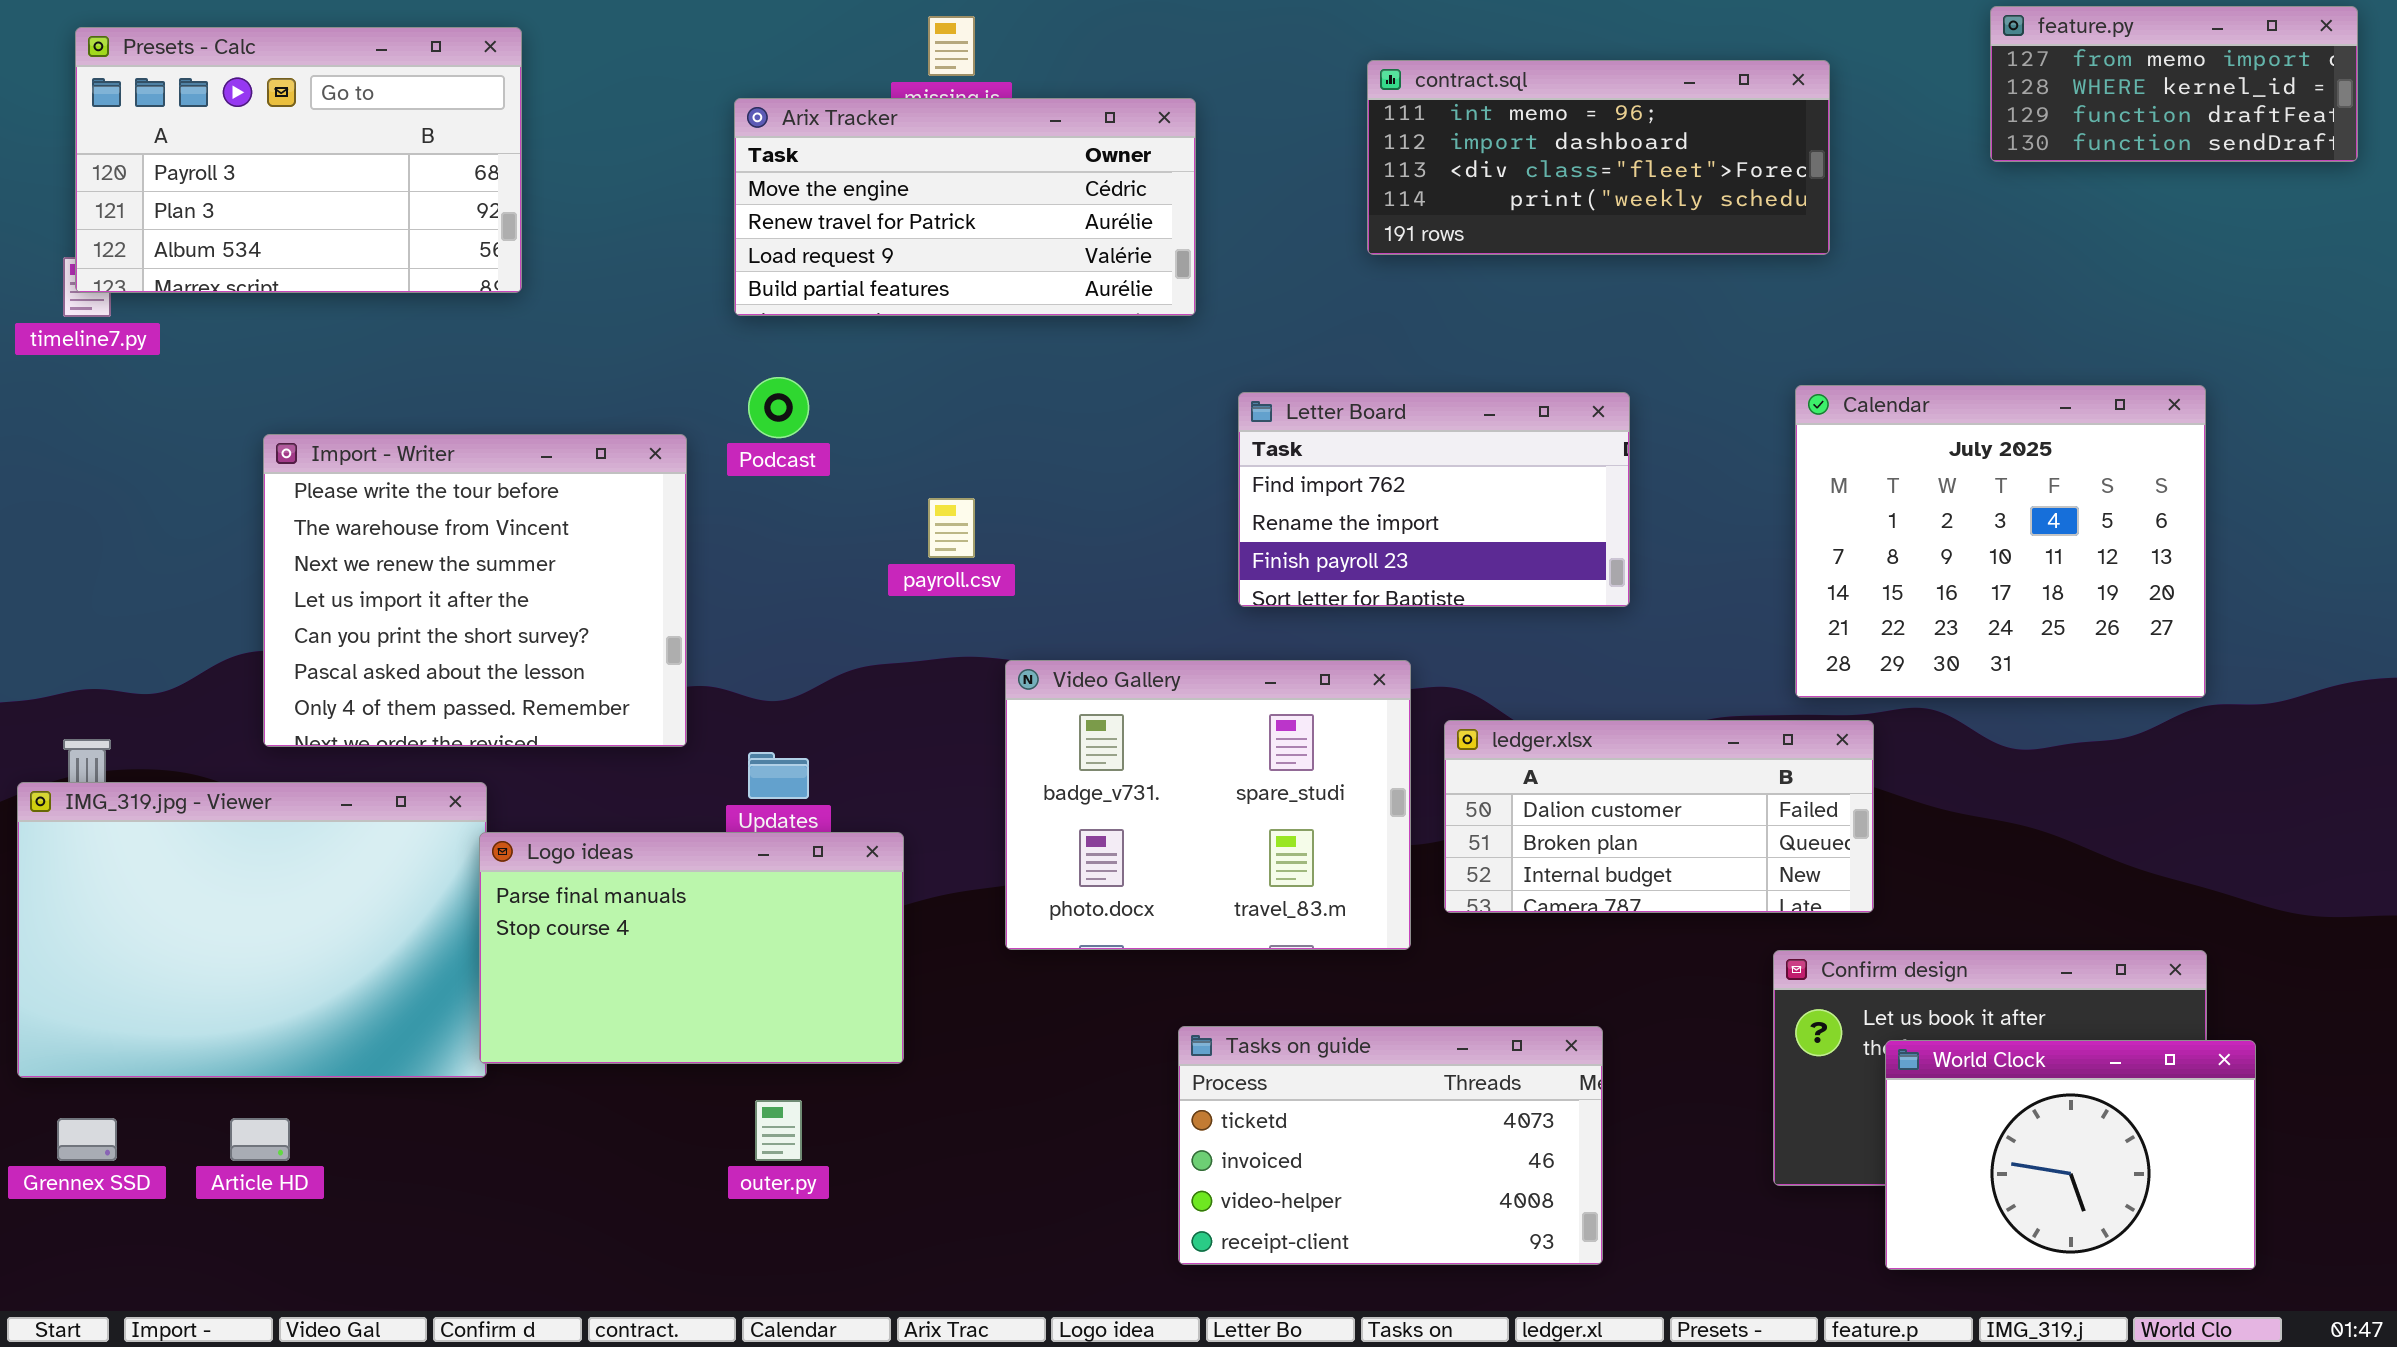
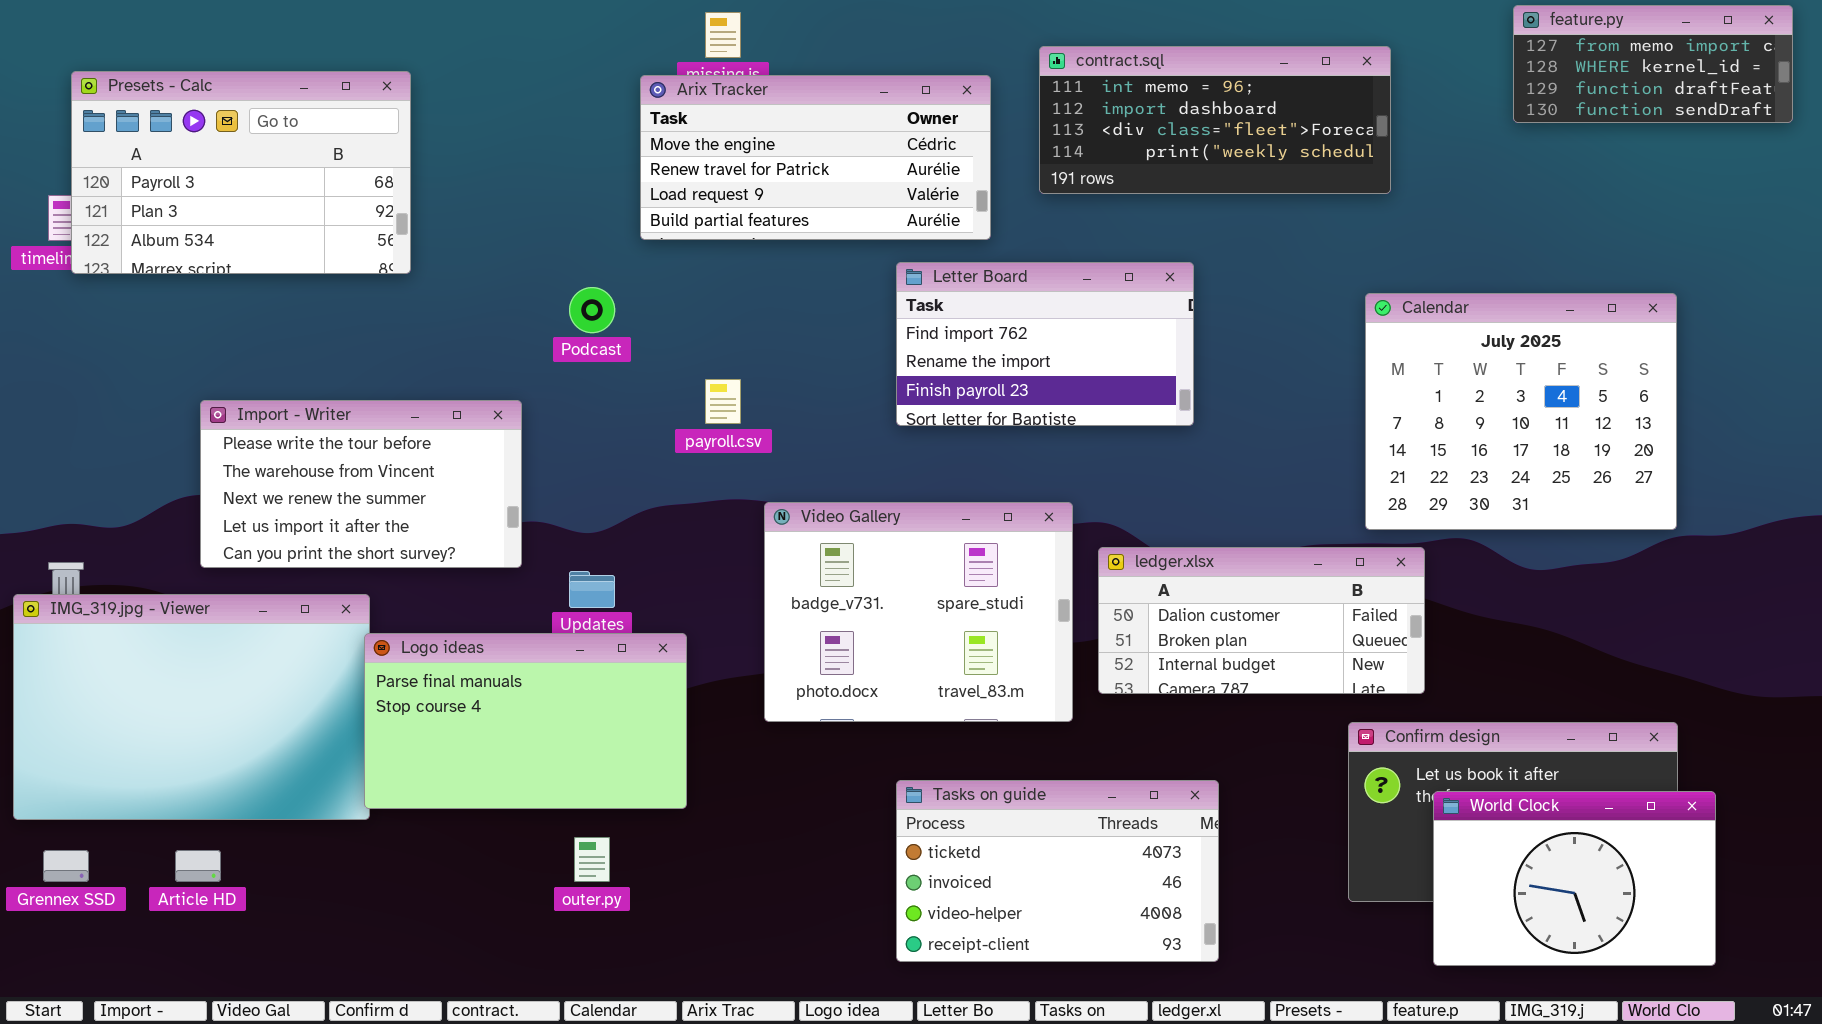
Presets - Calc: [75,27,522,293] -> [71,71,411,274], moved
Arix Tracker: [734,98,1196,316] -> [640,75,991,240], moved
Letter Board: [1238,392,1630,607] -> [896,262,1194,426], moved
Import - Writer: [263,434,687,747] -> [200,400,522,568], resized

